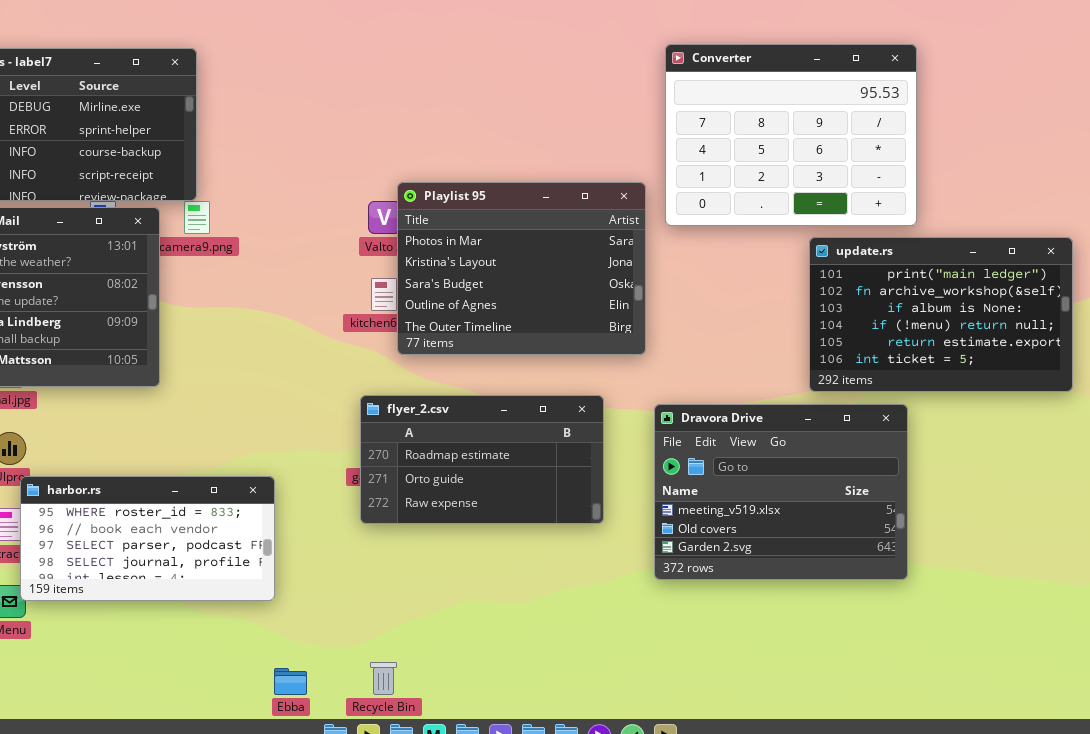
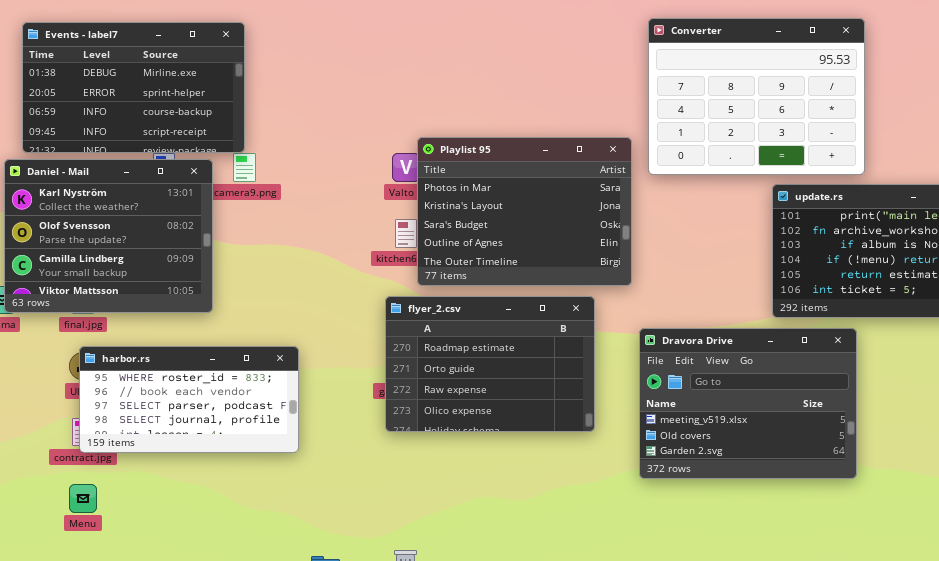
flyer_2.csv: [360,395,604,524] -> [385,296,595,432], resized
harbor.rs: [20,476,275,601] -> [79,346,299,453], moved

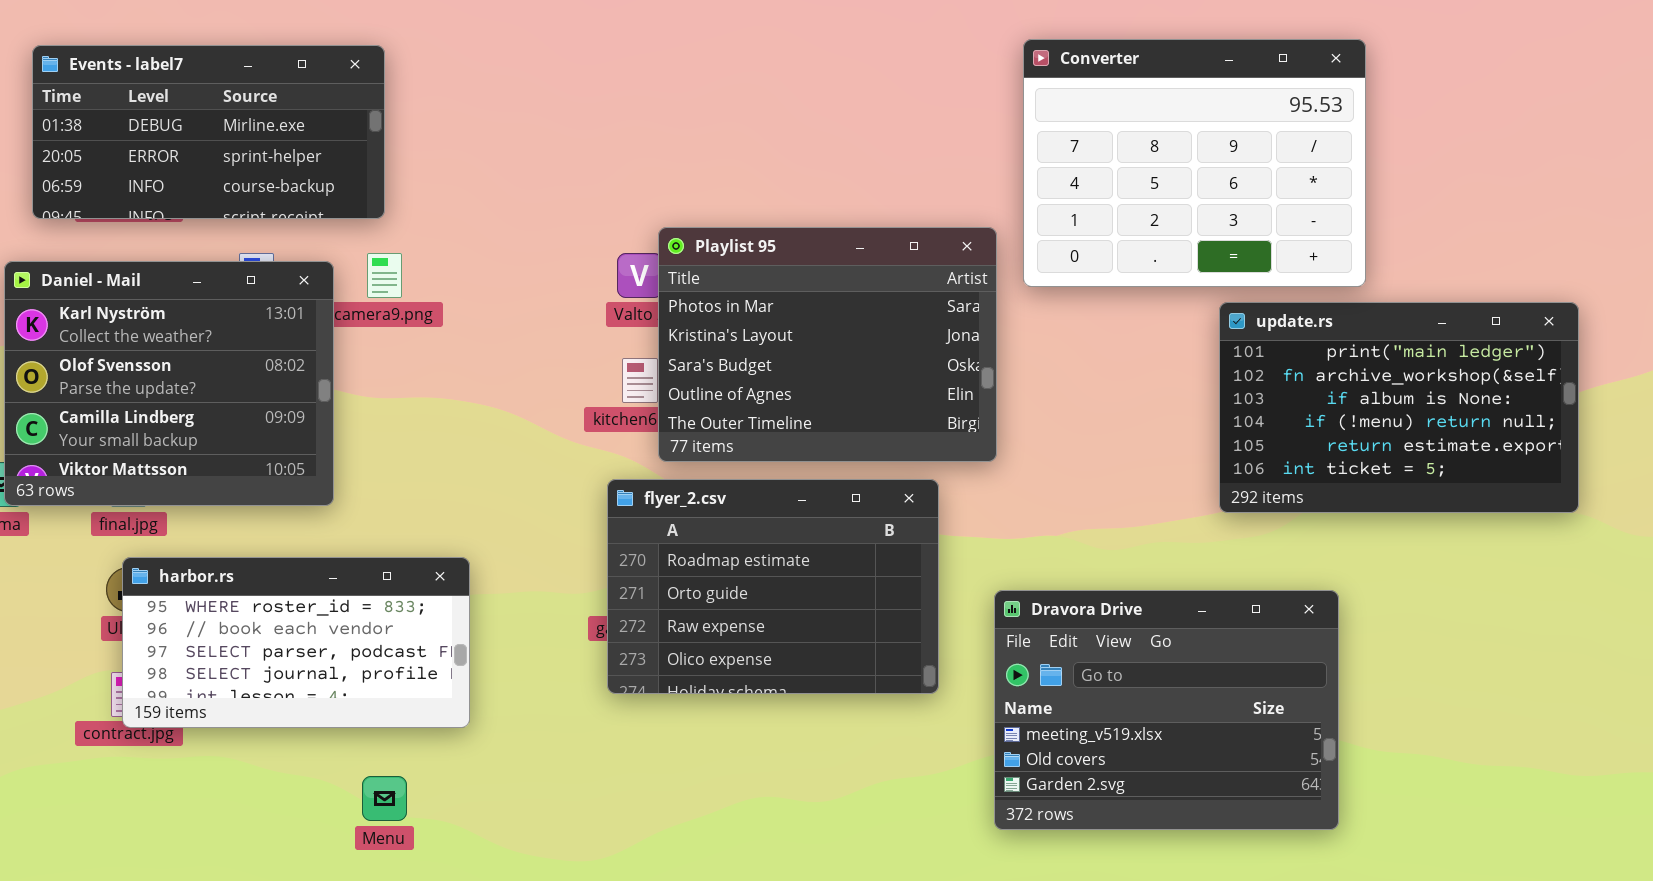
Events - label7: [22,22,245,153] -> [32,45,385,219], resized
Dravora Drive: [639,328,857,479] -> [994,590,1339,830], moved
Menu: [69,484,97,513] -> [362,776,407,821], moved

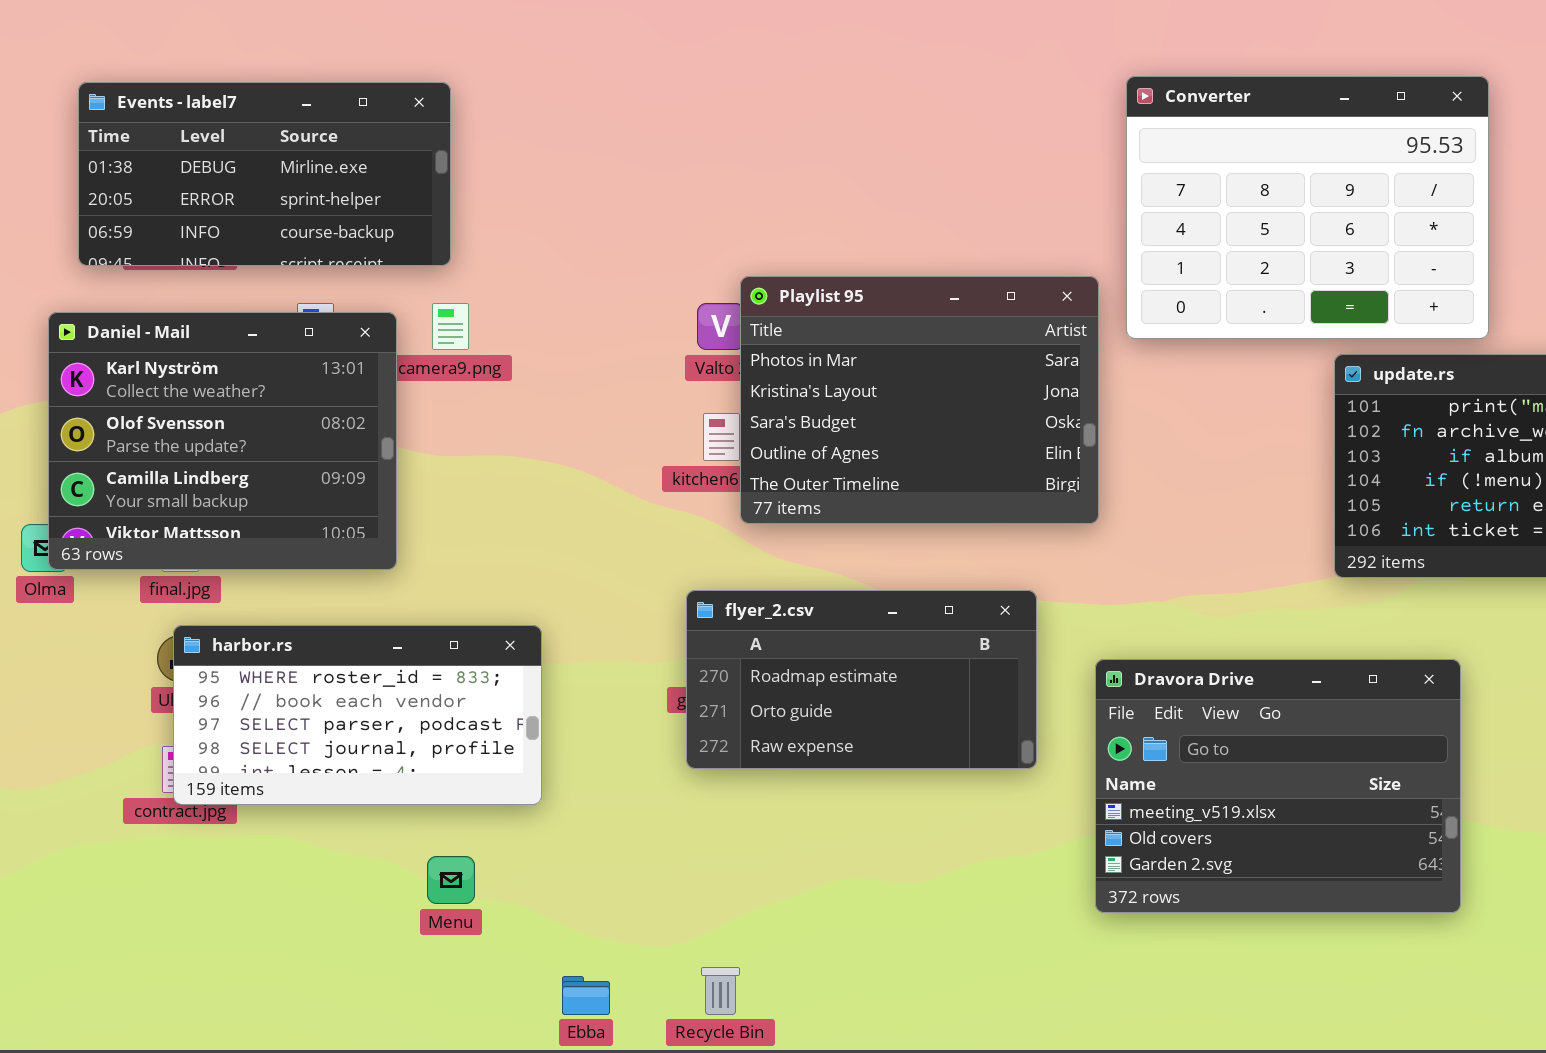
flyer_2.csv: [607,479,939,694] -> [686,590,1037,769], resized

